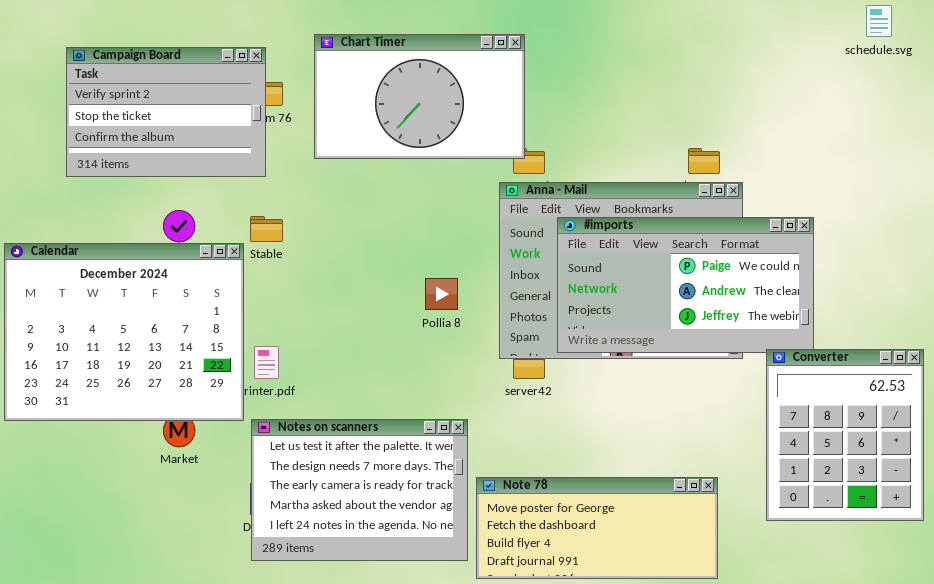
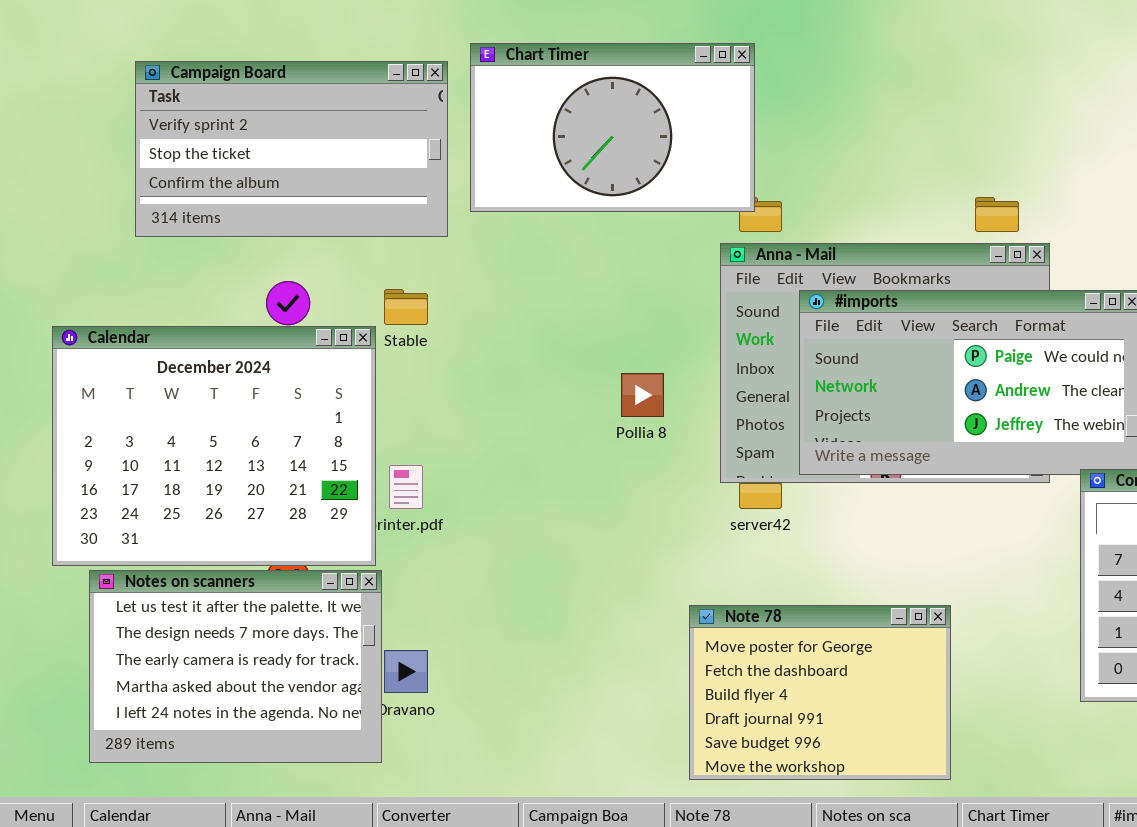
Campaign Board: [66,47,266,177] -> [135,61,448,237], resized
Notes on scanners: [251,419,468,561] -> [89,570,382,763], moved
Note 78: [476,477,718,579] -> [689,605,951,780], resized

